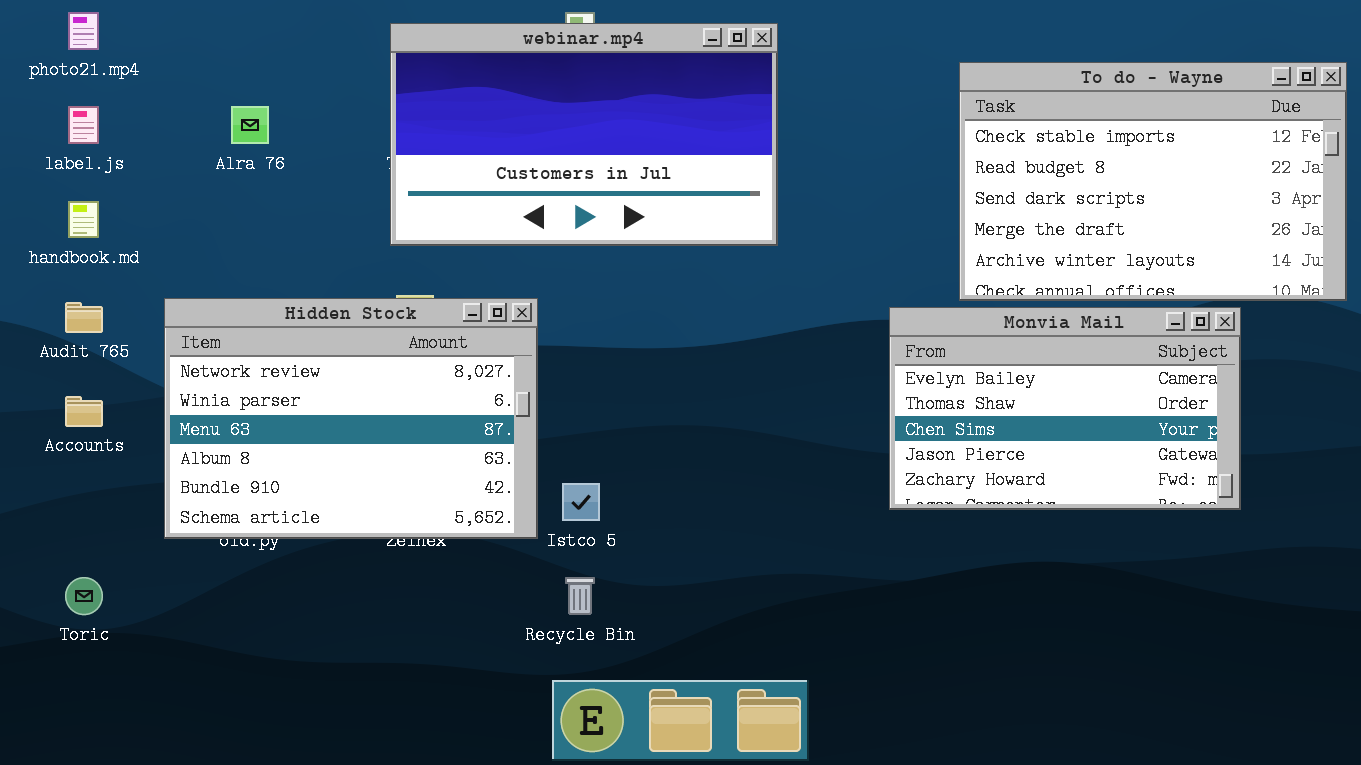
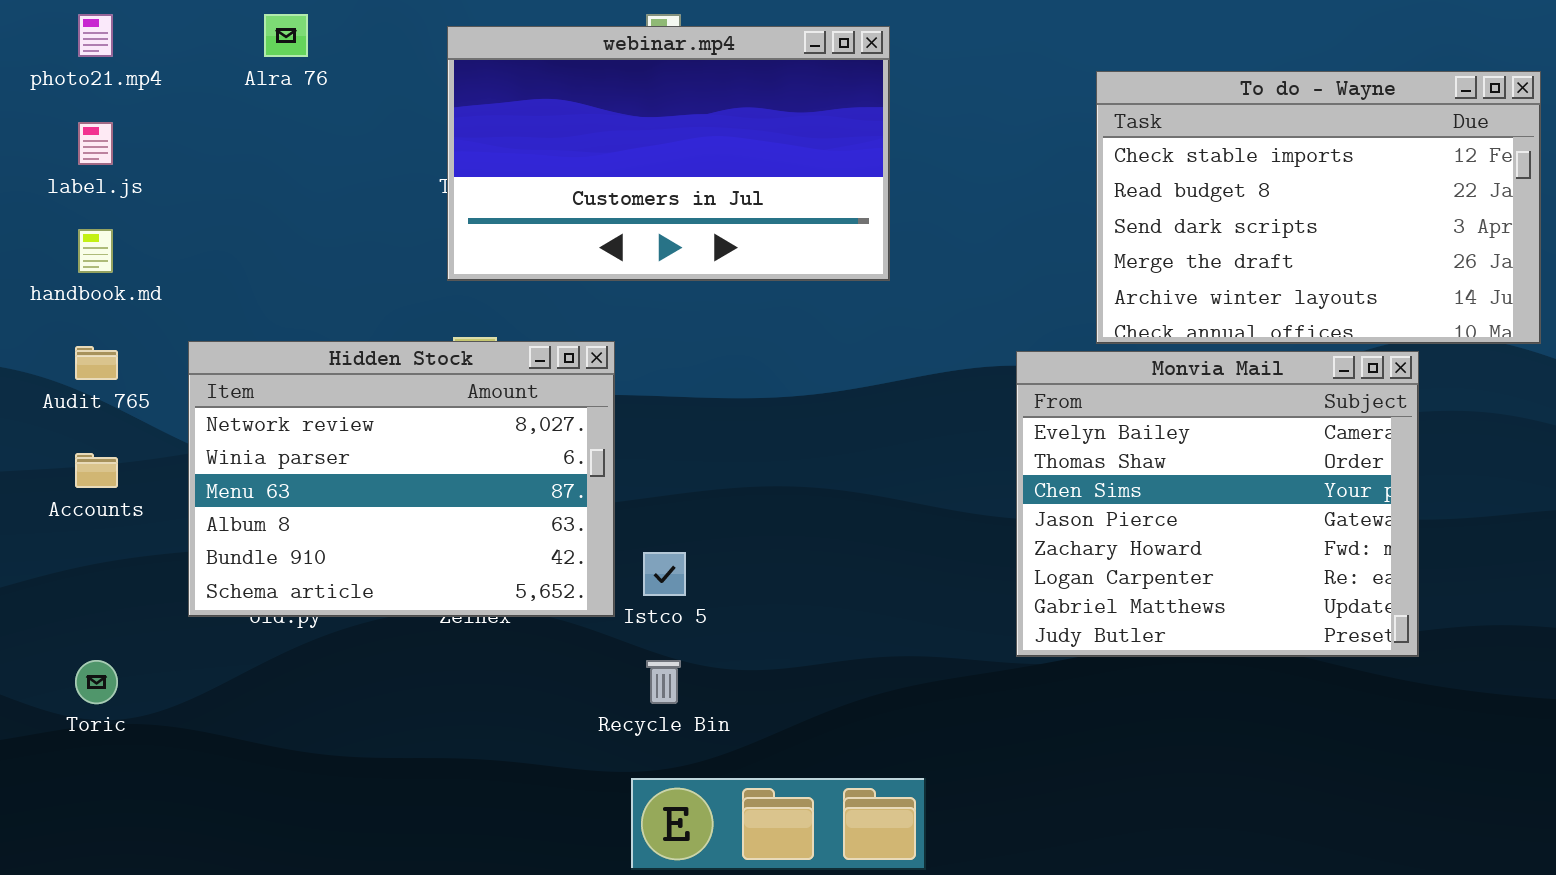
Alra 76: [231,106,269,144] -> [264,14,308,57], moved
Monvia Mail: [889,307,1241,510] -> [1016,351,1419,657], resized

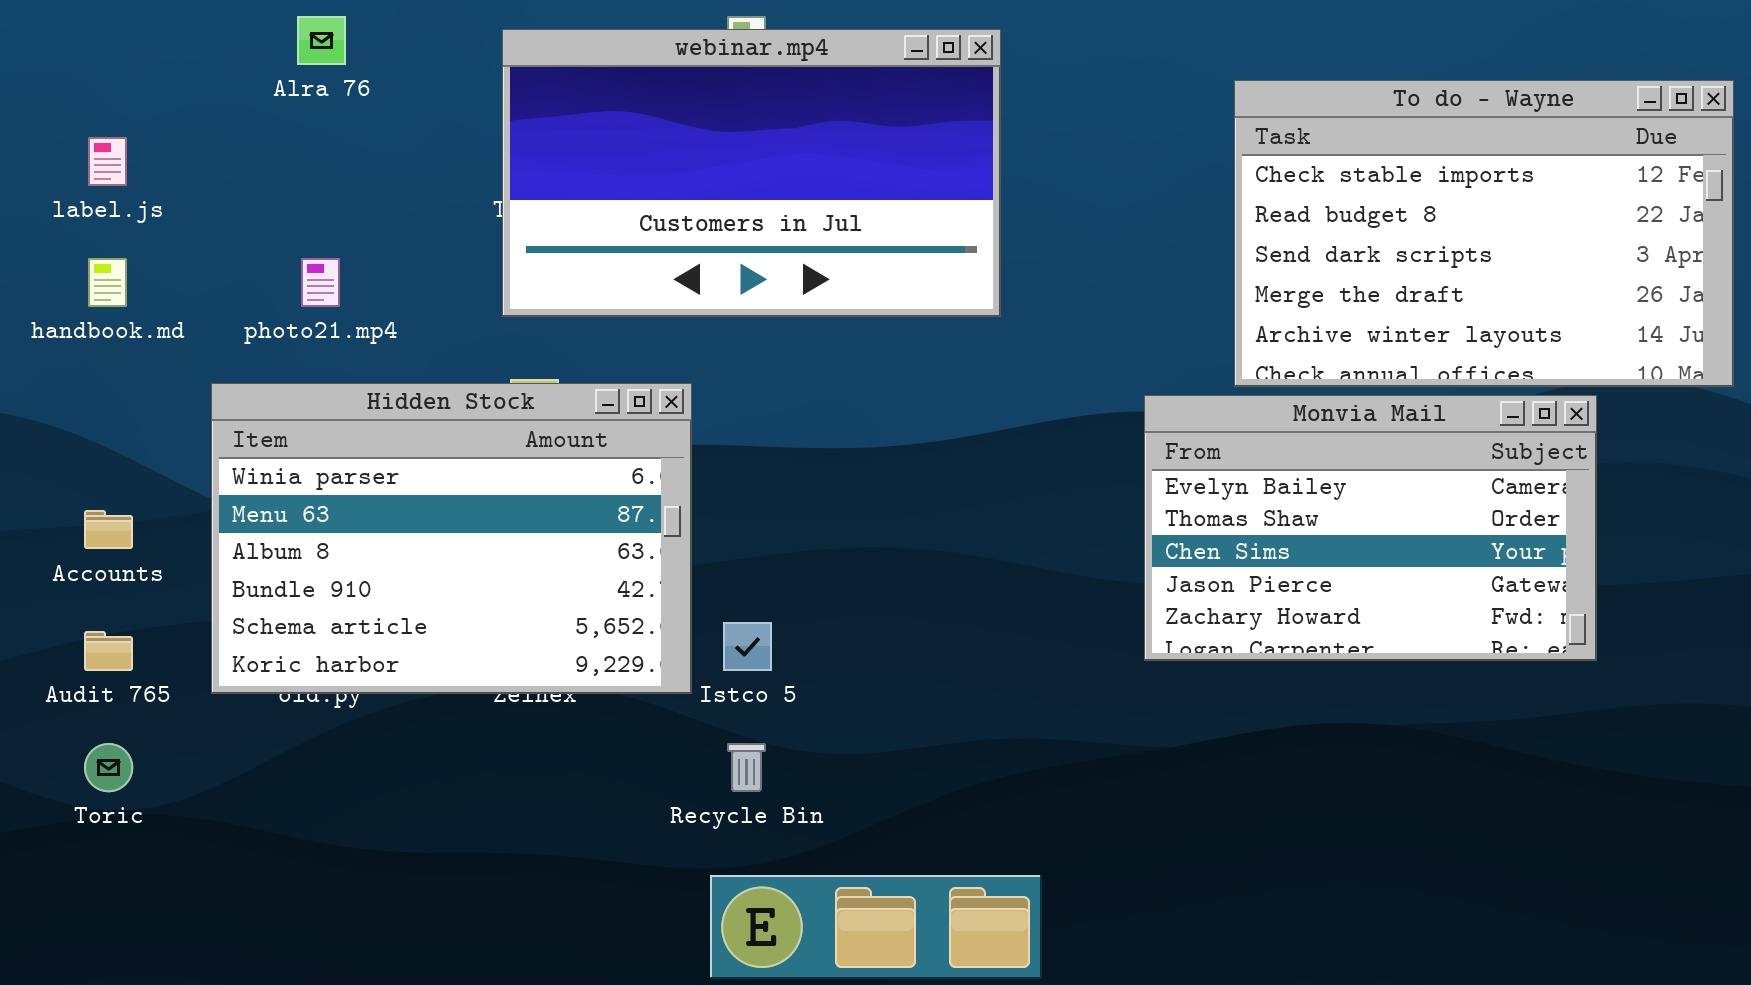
photo21.mp4: [78,14,113,57] -> [301,258,340,307], moved
Hidden Stock: [188,341,615,617] -> [211,383,692,694], scrolled down 1 row
Audit 765: [75,346,118,380] -> [84,631,133,671], moved
Monvia Mail: [1016,351,1419,657] -> [1144,395,1597,661], resized

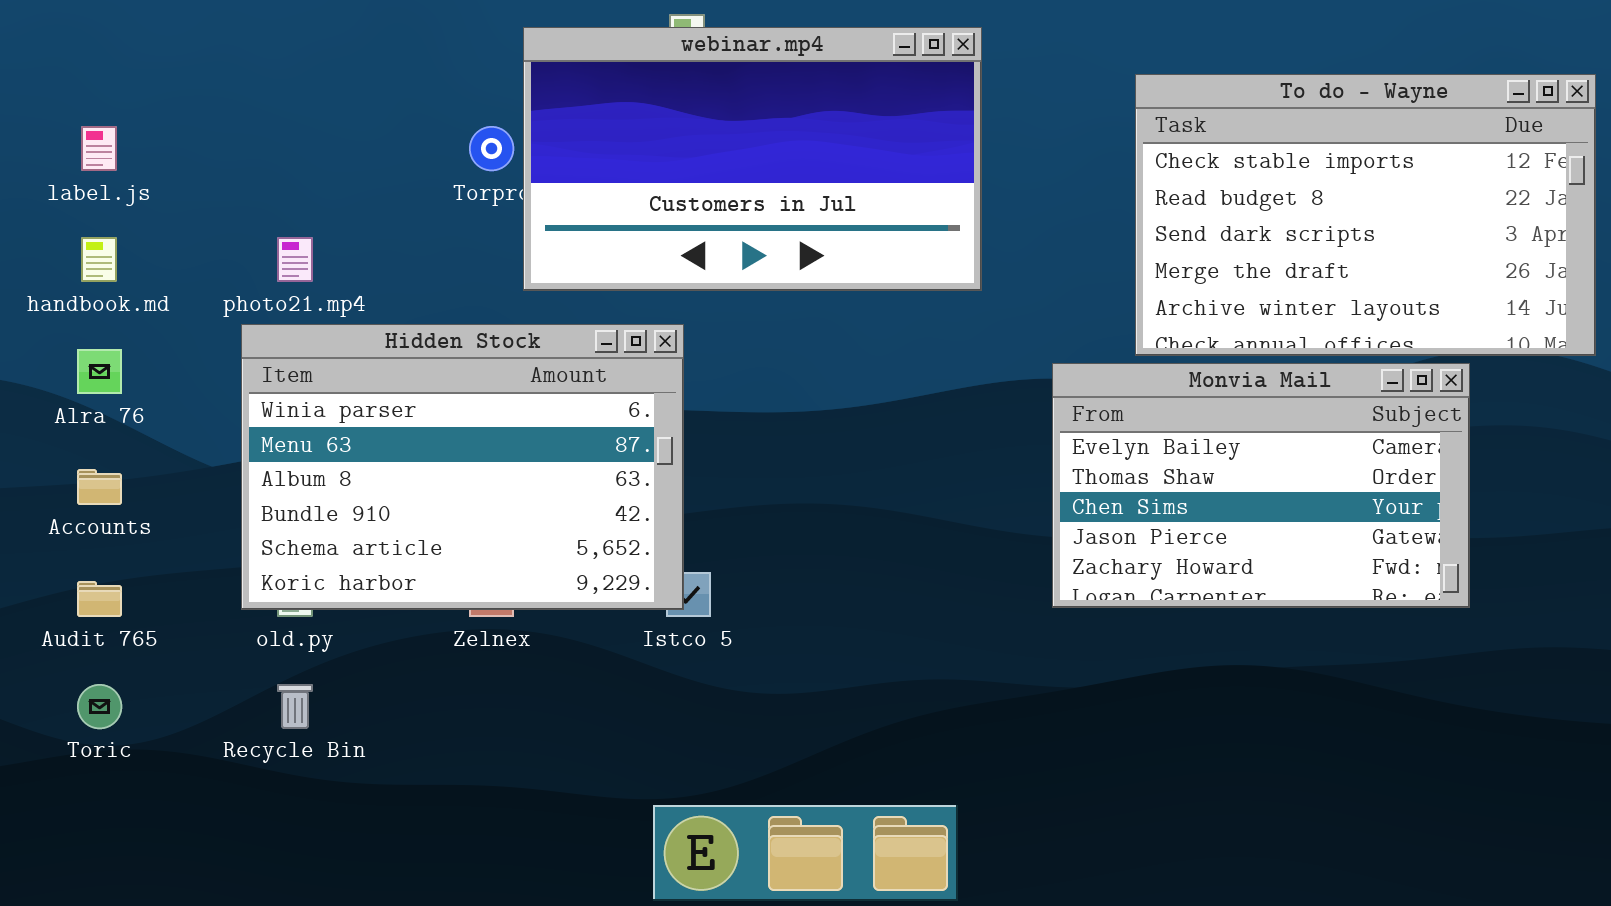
Alra 76: [297,16,346,65] -> [77,349,122,394], moved
webinar.mp4: [502,29,1001,317] -> [523,27,982,291], moved
Hidden Stock: [211,383,692,694] -> [241,324,684,610], moved
Recycle Bin: [727,743,766,792] -> [277,684,313,729], moved

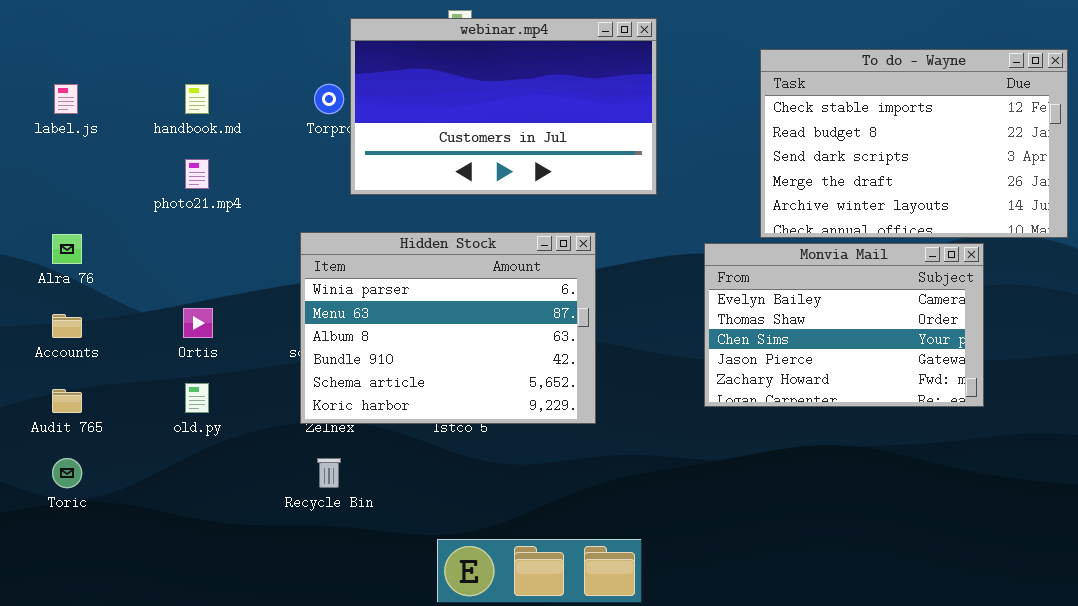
handbook.md: [81,237,117,282] -> [185,84,209,114], moved
Hidden Stock: [241,324,684,610] -> [300,232,596,424], moved
Recycle Bin: [277,684,313,729] -> [317,458,341,488], moved

